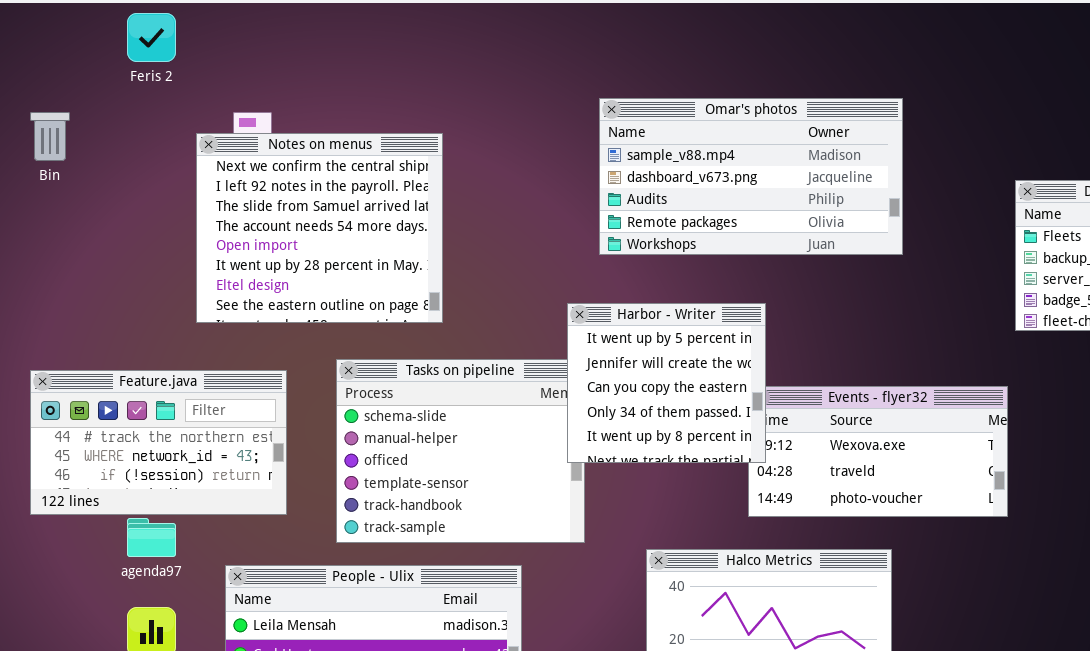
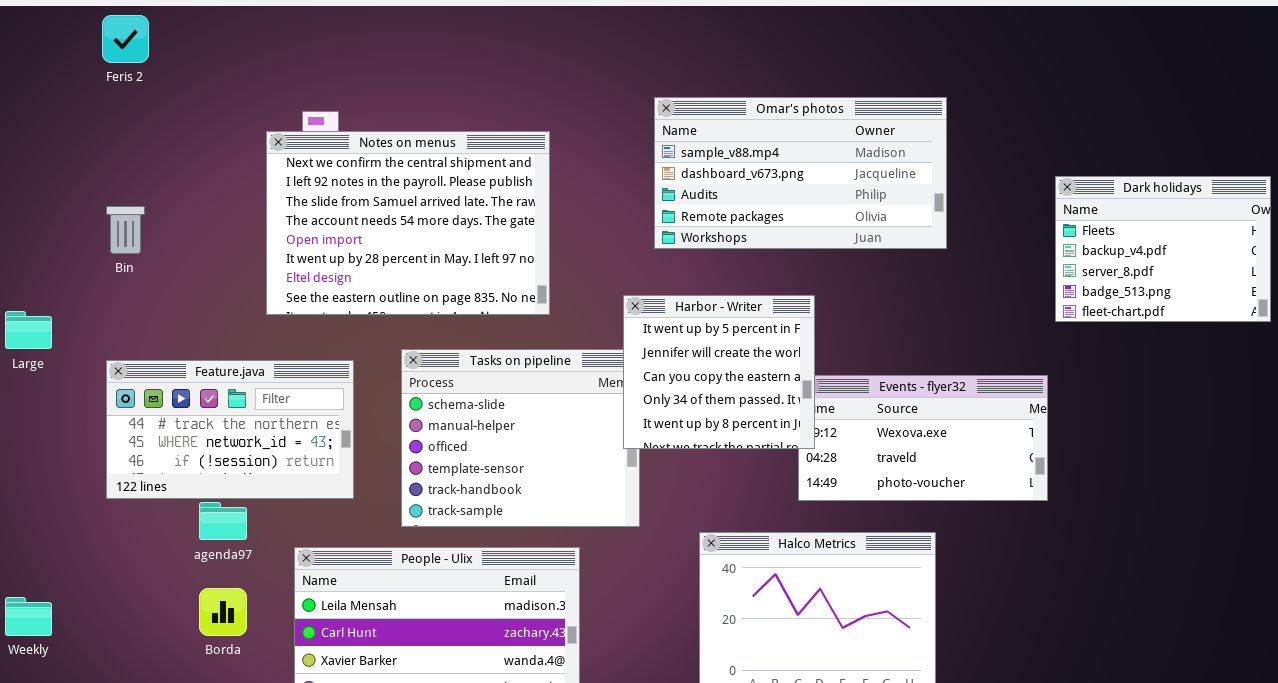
Feris 2: [127,13,176,62] -> [102,15,149,63], moved
Bin: [30,112,70,161] -> [106,206,145,254], moved
Notes on menus: [196,133,443,323] -> [266,131,550,315], resized

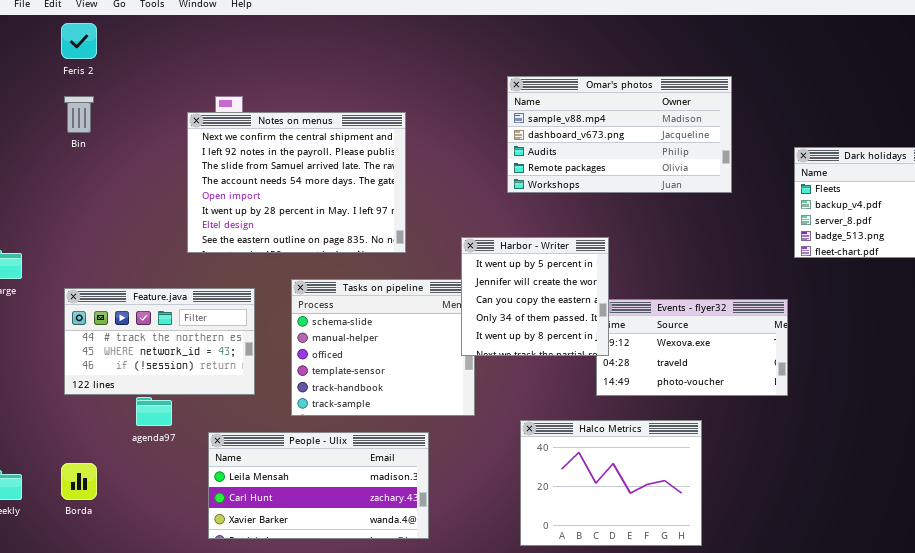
Omar's photos: [654,97,947,249] -> [507,76,732,193], moved
Bin: [106,206,145,254] -> [64,96,94,133], moved
Borda: [199,588,247,636] -> [61,463,97,500], moved

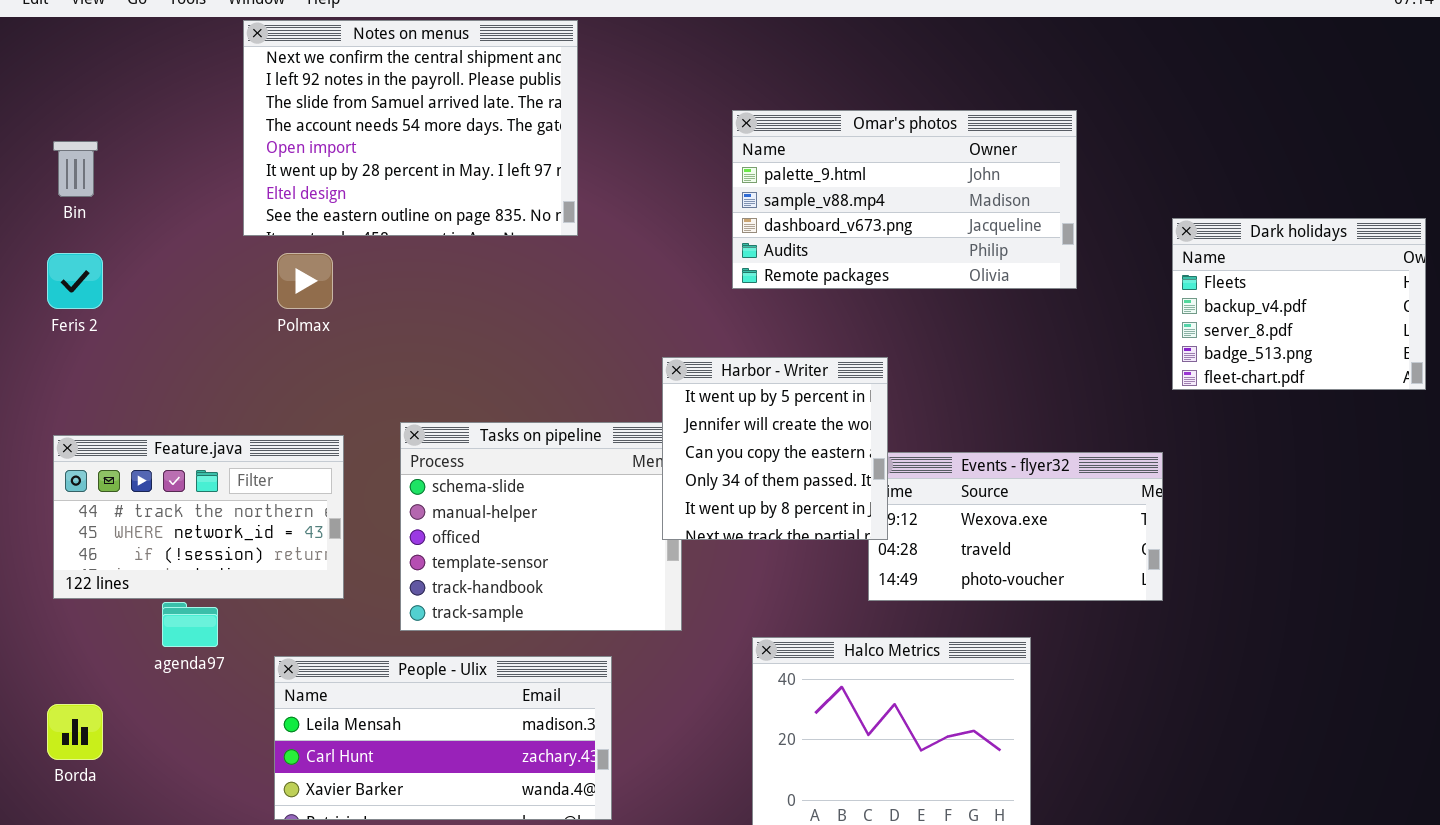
Feris 2: [61,23,97,59] -> [47,253,103,309], moved
Omar's photos: [507,76,732,193] -> [732,110,1077,289], scrolled up 1 row
Notes on menus: [187,112,406,253] -> [243,20,578,236], moved

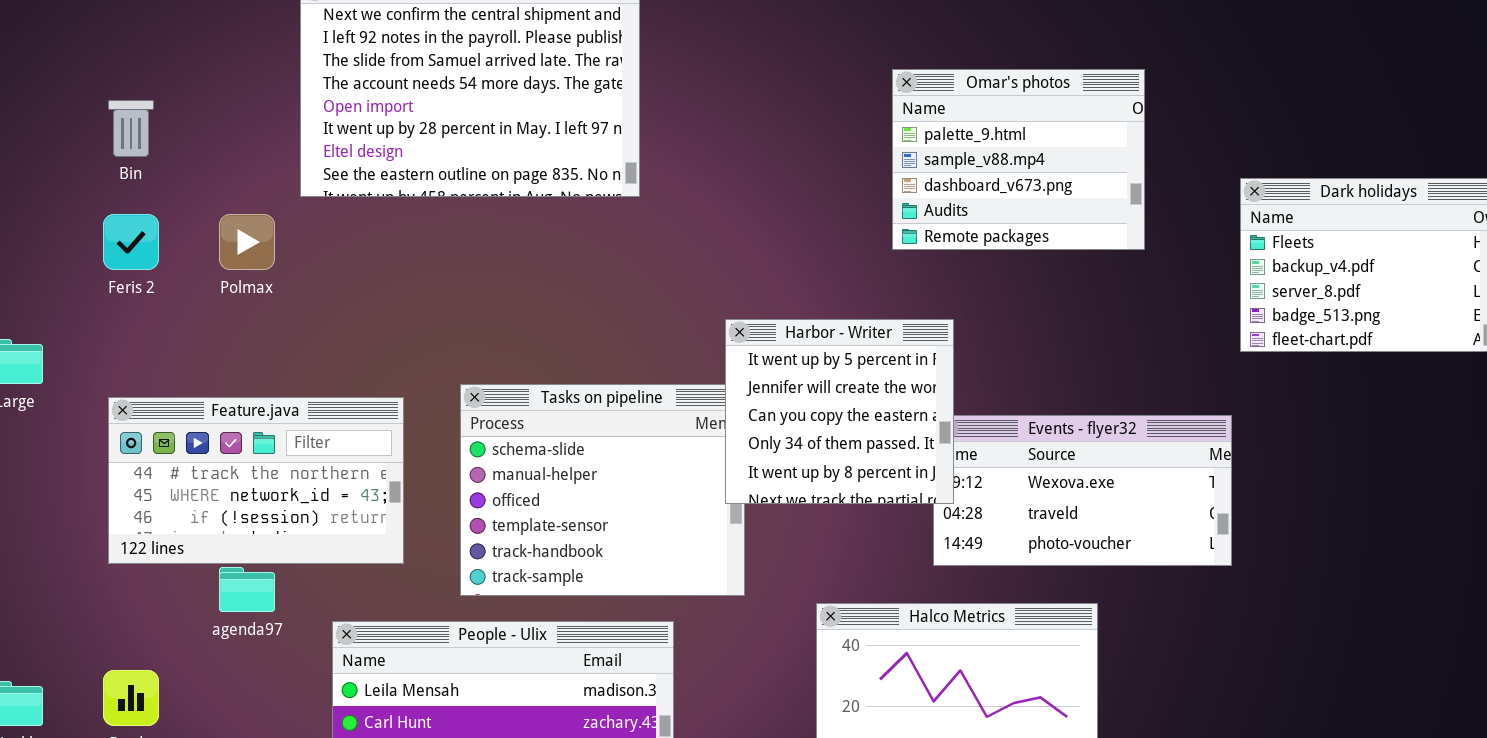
Omar's photos: [732,110,1077,289] -> [892,69,1145,250], resized
Polmax: [277,253,333,309] -> [219,214,275,270], moved

